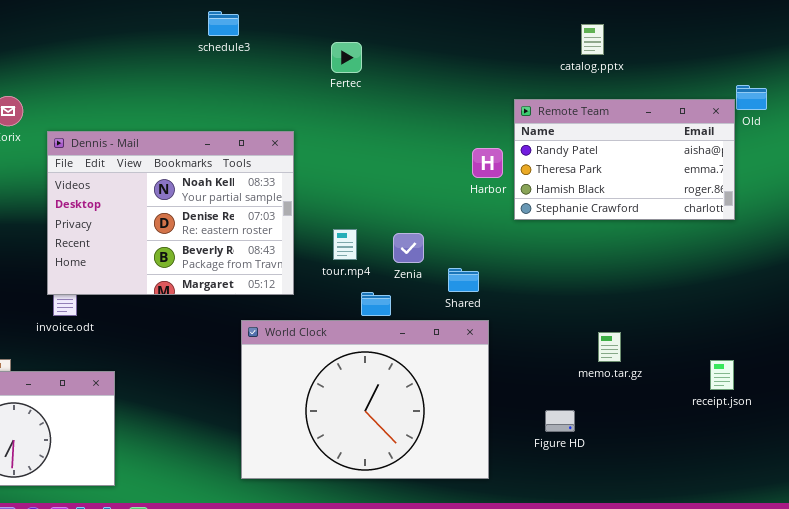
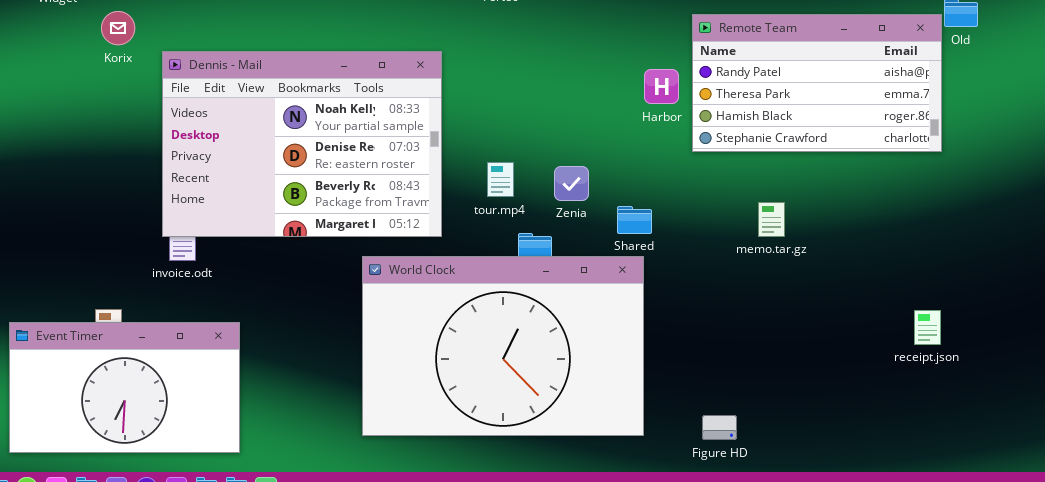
World Clock: [241,320,489,479] -> [362,256,644,436], moved
memo.tar.gz: [598,332,621,362] -> [758,202,785,237], moved
Figure HD: [545,410,575,432] -> [702,415,737,440], moved

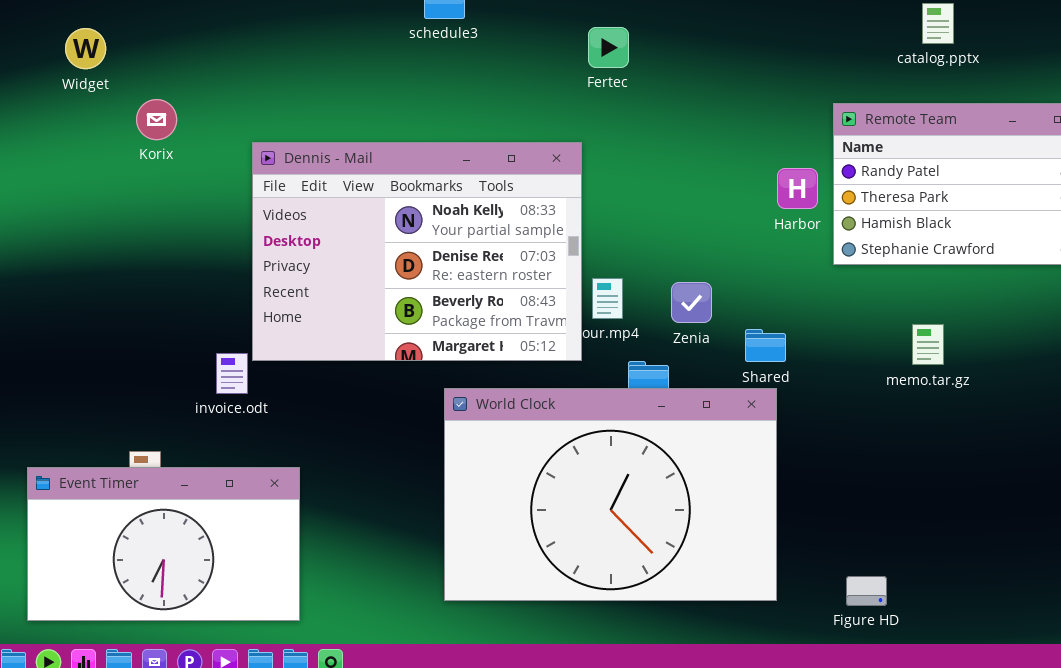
Dennis - Mail: [162,51,442,237] -> [252,142,582,361], moved

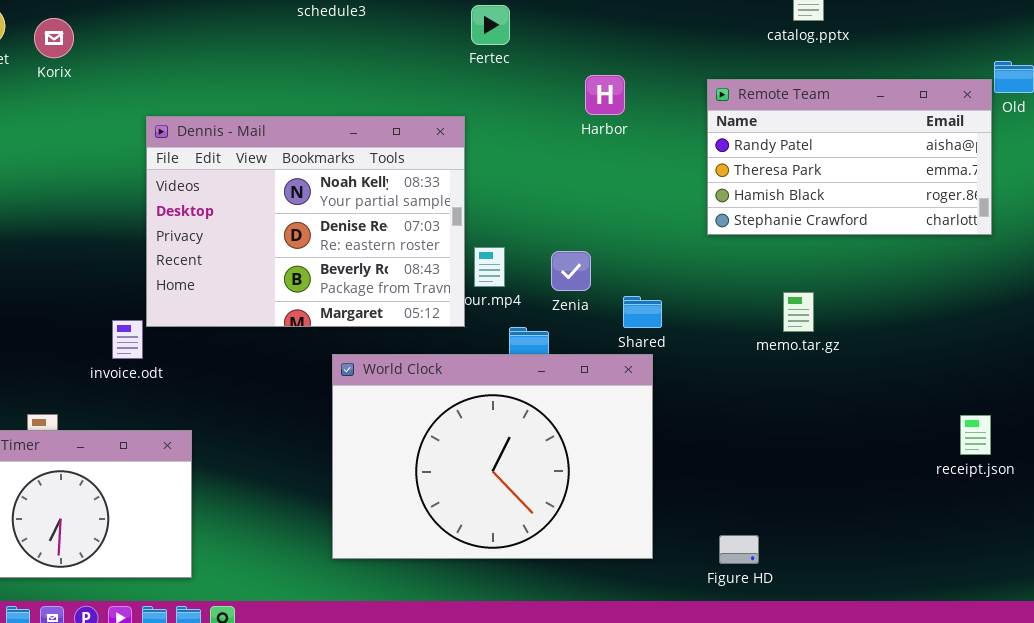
Korix: [136,99,177,140] -> [34,18,74,58], moved
Harbor: [777,168,818,209] -> [585,75,625,115], moved

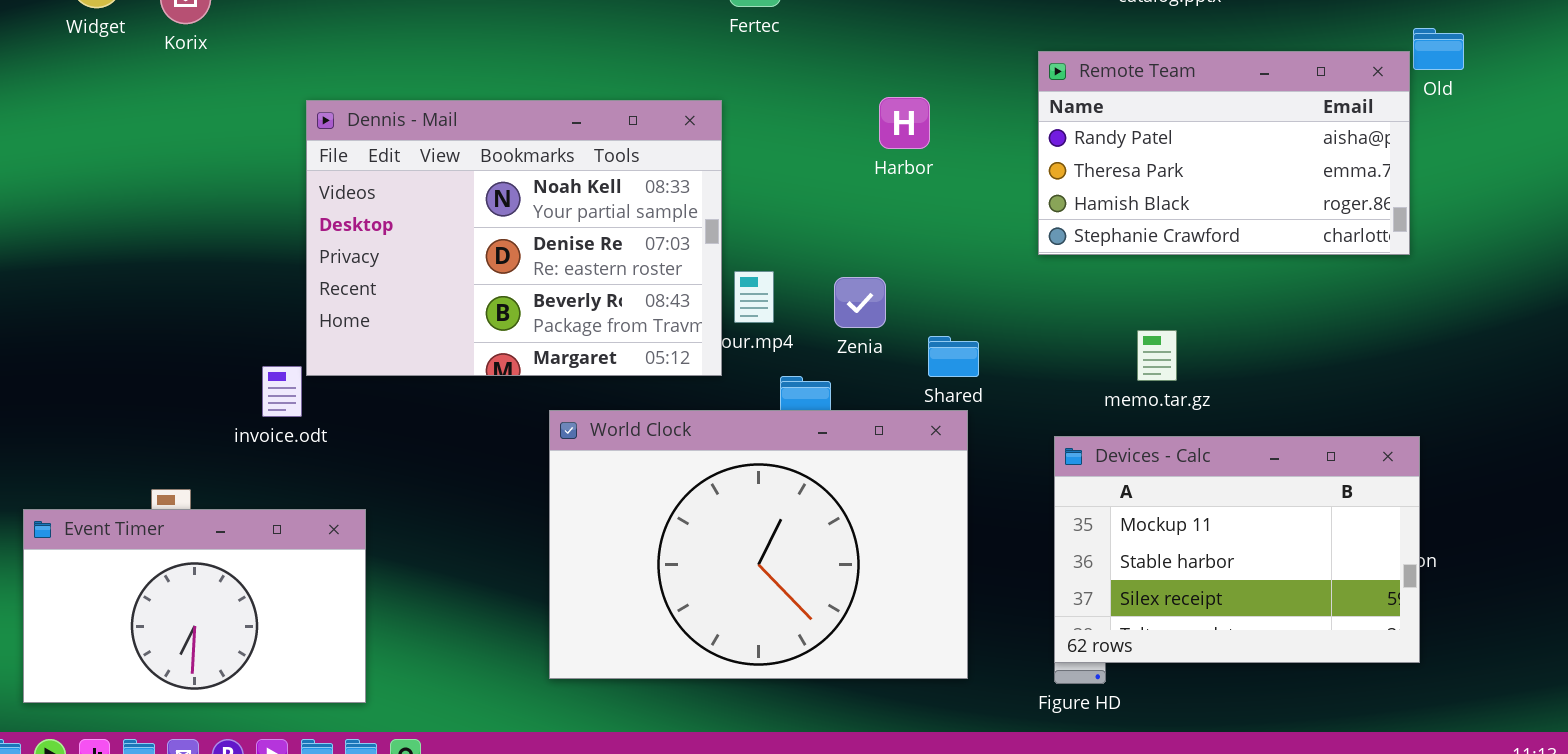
Harbor: [585,75,625,115] -> [879,97,930,149], moved
Devices - Calc: none -> [1054,436,1420,663], opened

